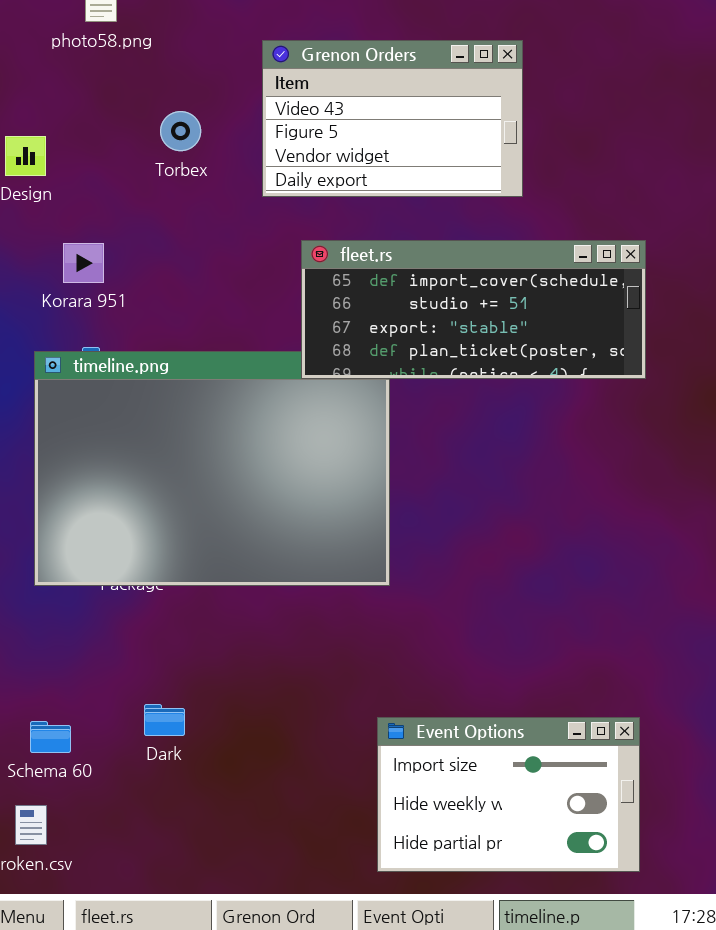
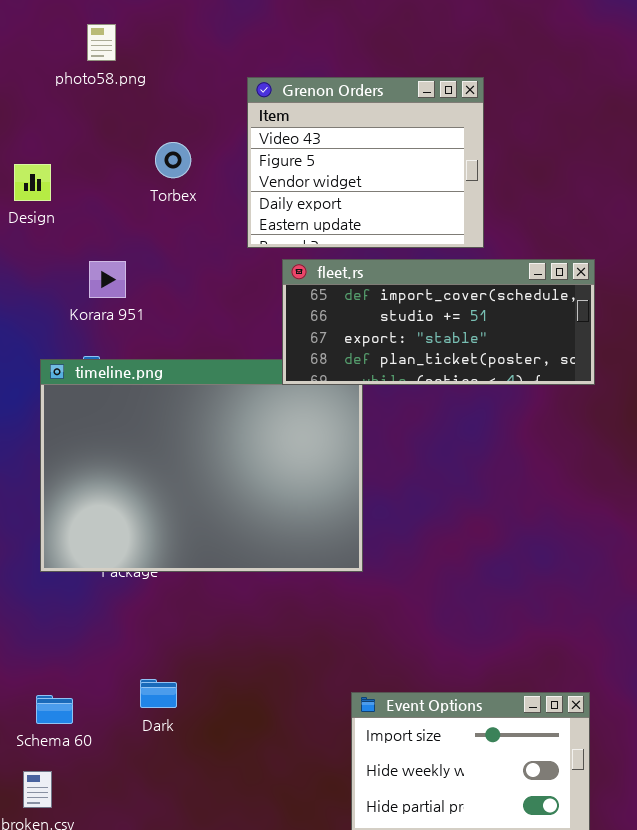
Grenon Orders: [262,40,523,197] -> [247,77,484,248], resized
Korara 951: [63,243,104,283] -> [89,261,126,298], moved

